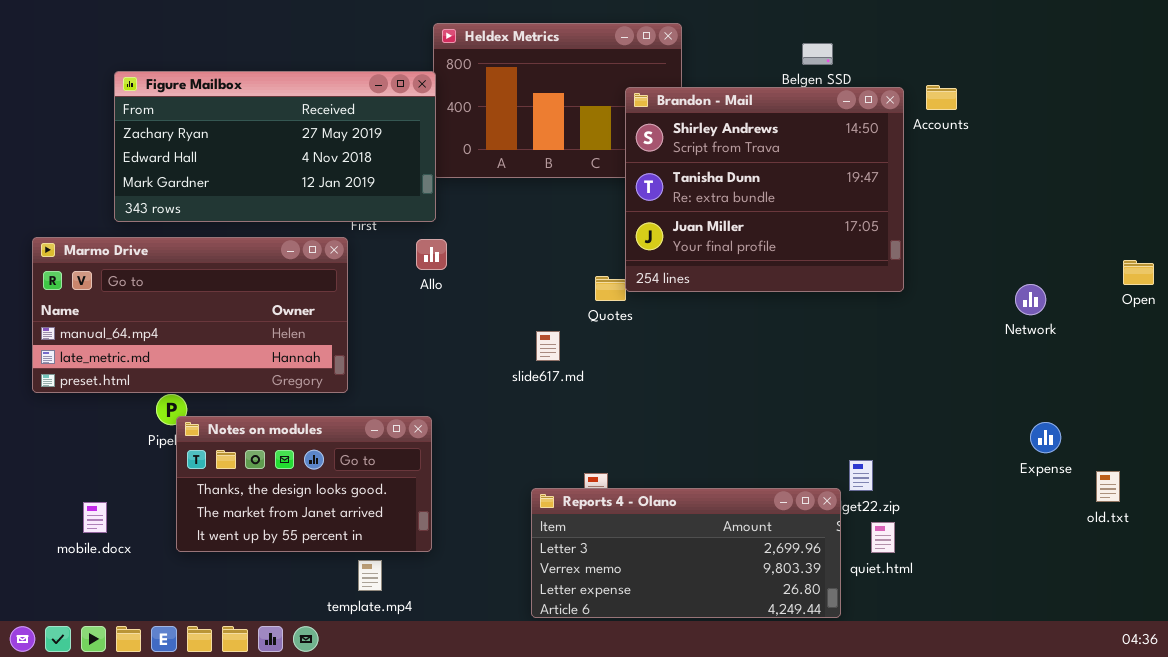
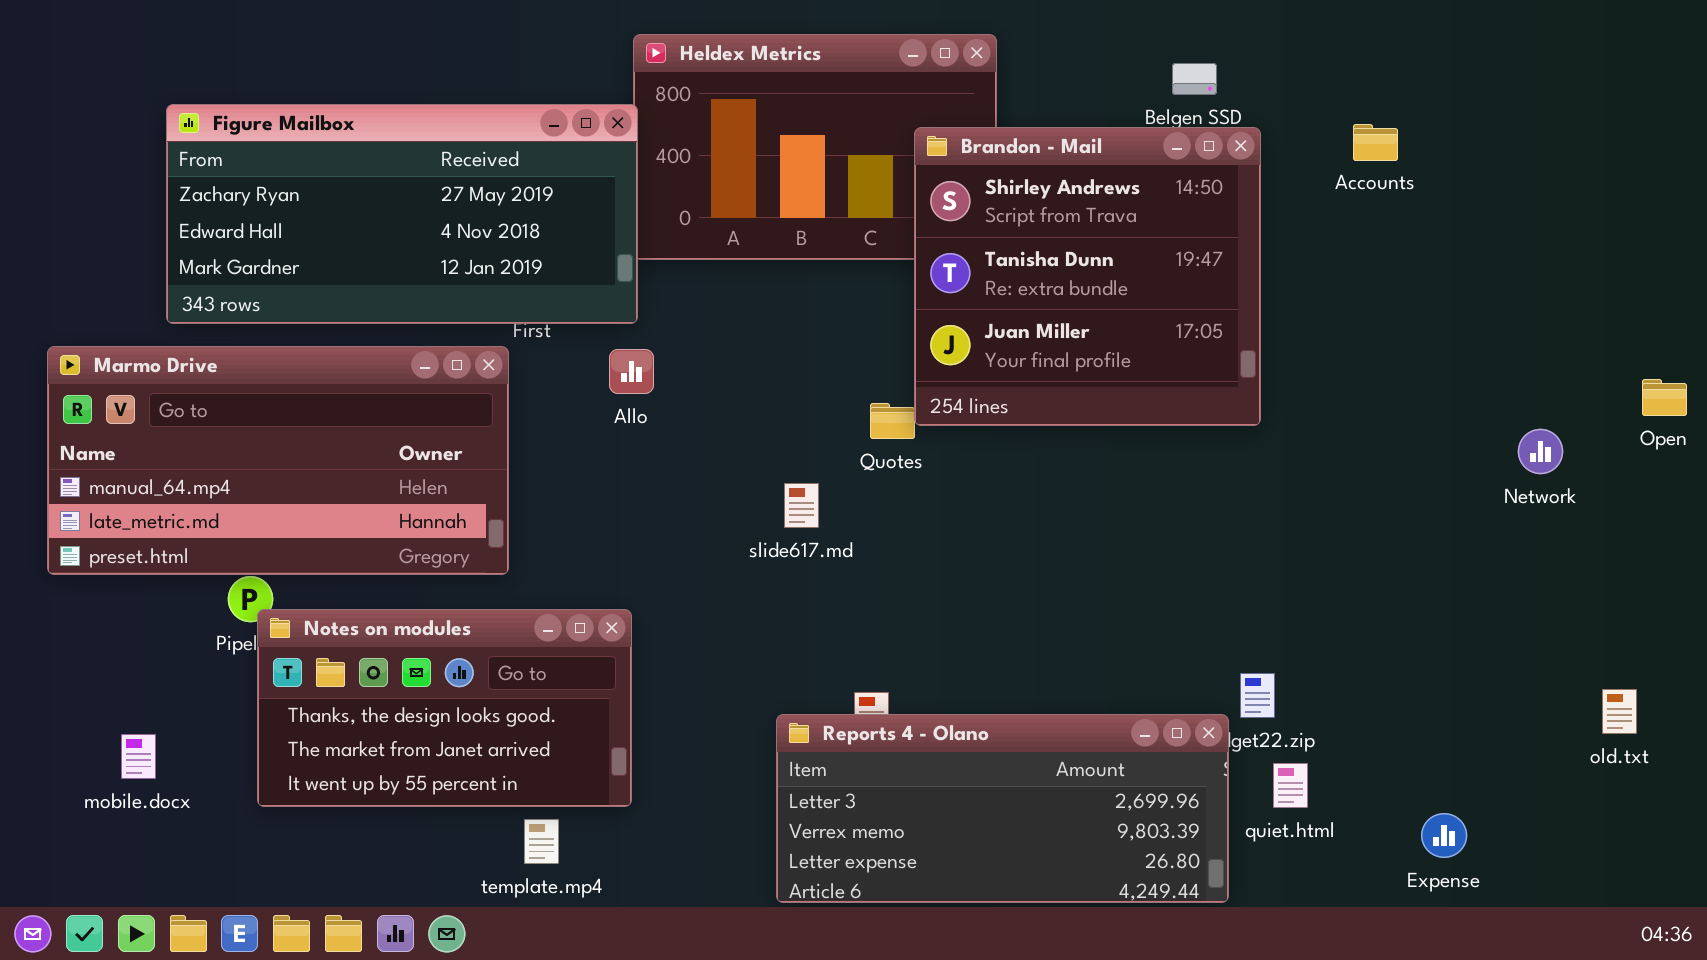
Brandon - Mail: [625,87,904,292] -> [914,127,1261,426], resized
Network: [1015,284,1046,315] -> [1518,429,1563,474], moved
Expense: [1030,422,1061,453] -> [1421,813,1467,858], moved

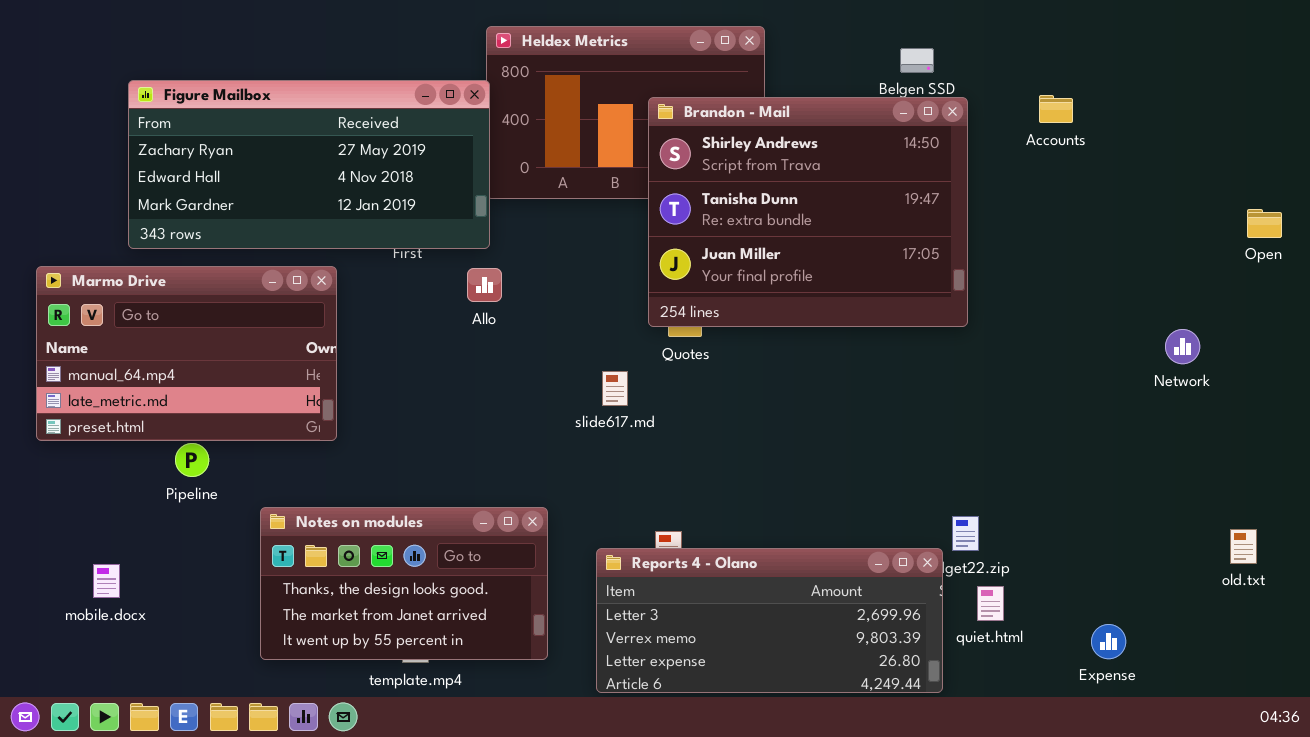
Brandon - Mail: [914,127,1261,426] -> [648,97,968,327], resized
Marmo Drive: [47,346,509,575] -> [36,266,337,441], resized
Open: [1642,379,1687,416] -> [1247,209,1282,238], moved
Notes on modules: [257,609,632,807] -> [260,507,548,660], moved

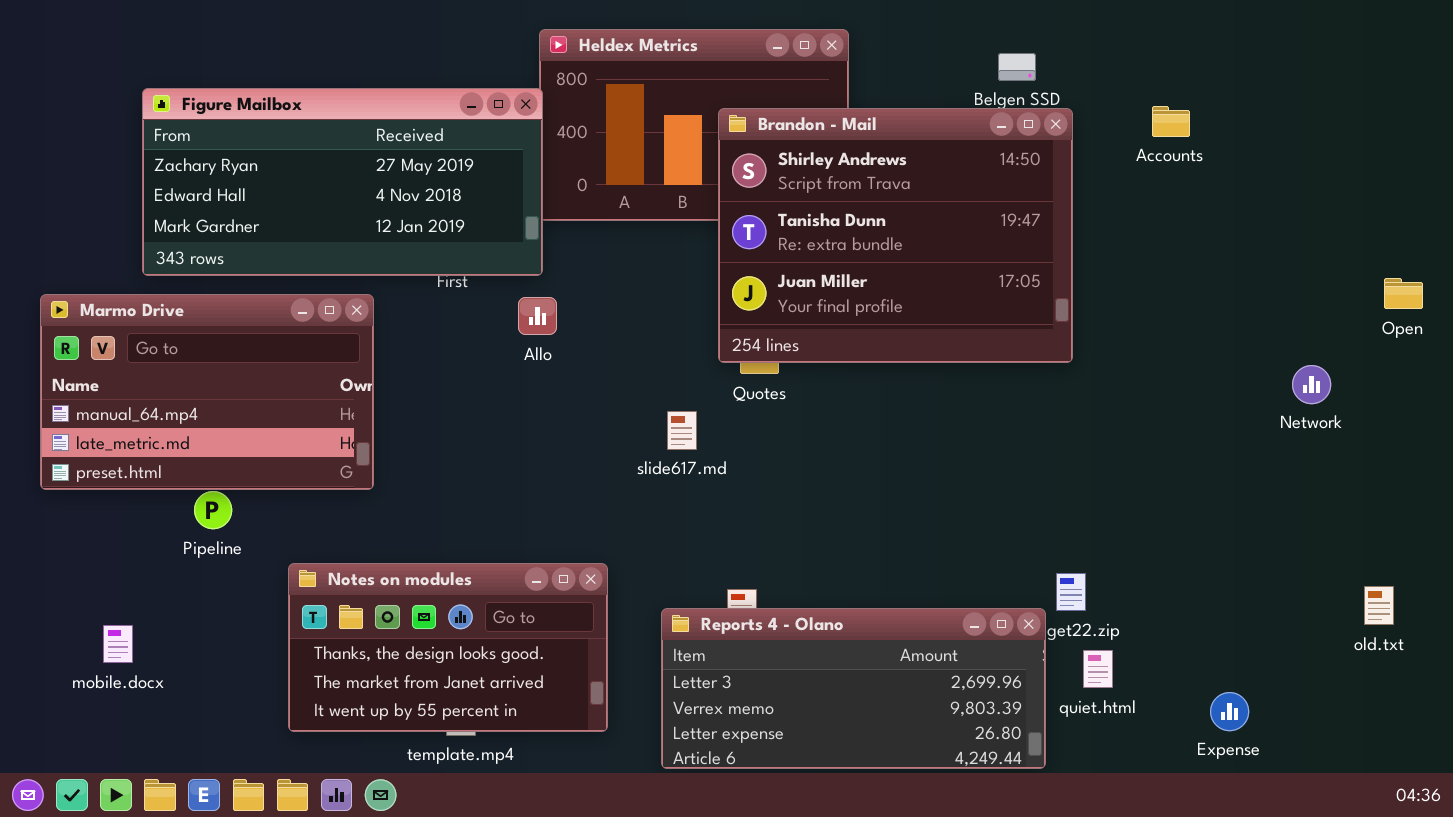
Open: [1247,209,1282,238] -> [1384,278,1423,309], moved

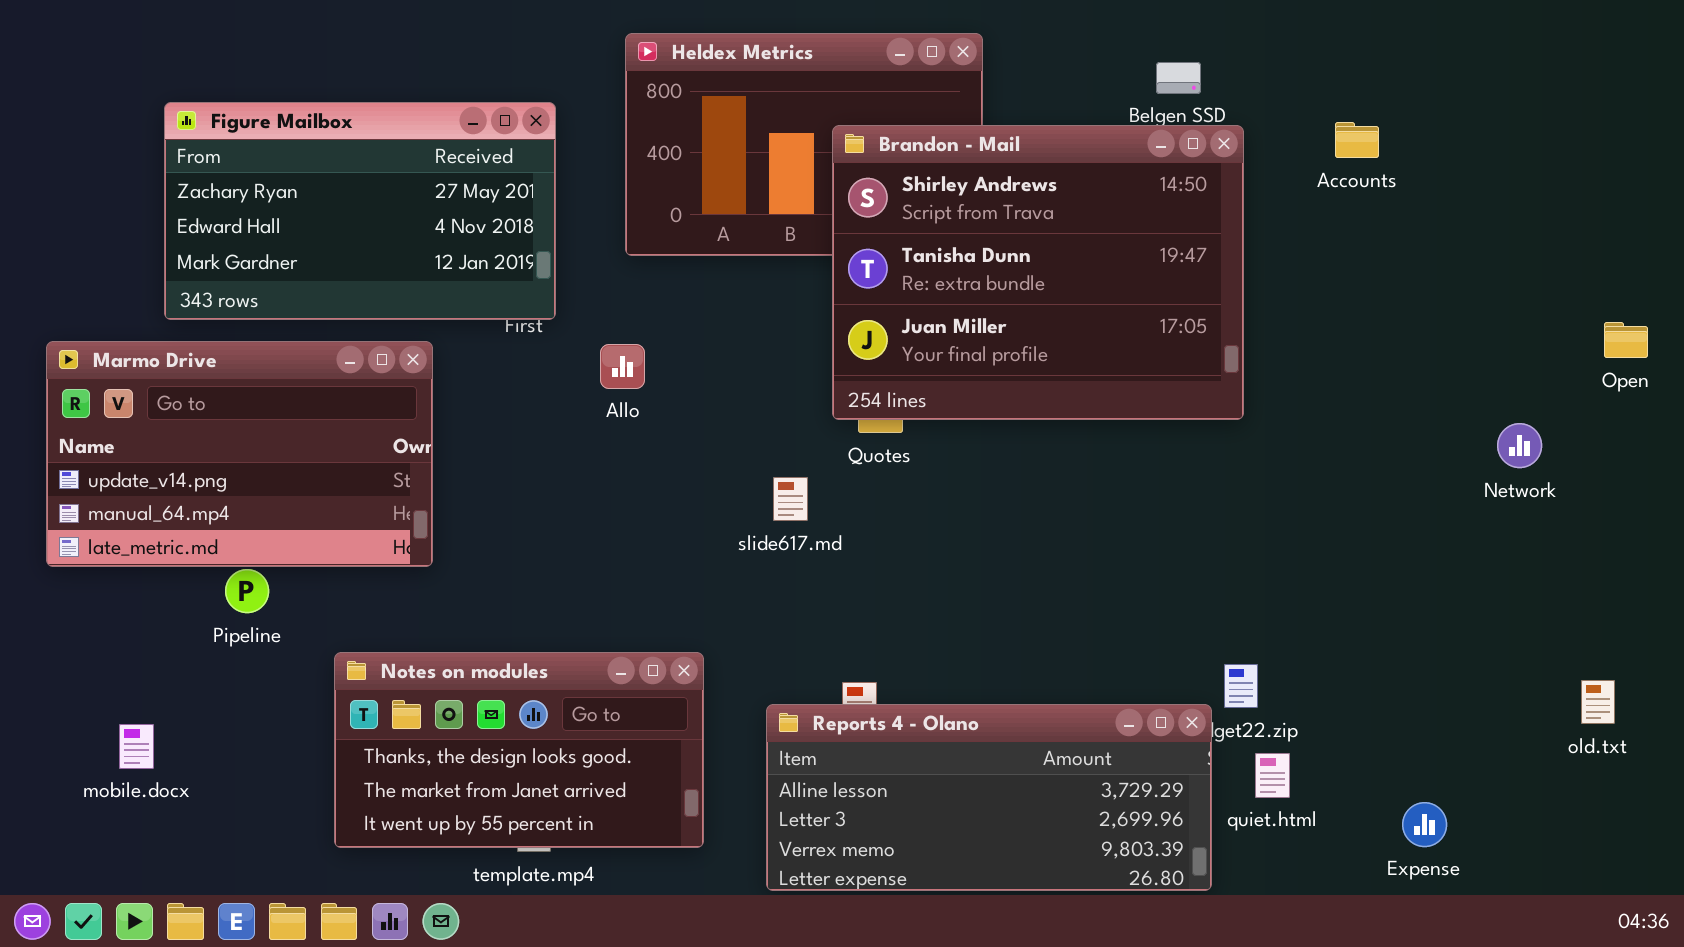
Figure Mailbox: [142,88,543,276] -> [164,102,556,320], resized
Marmo Drive: [40,294,374,490] -> [46,341,433,567], scrolled up 1 row
Reports 4 - Olano: [661,608,1046,769] -> [766,704,1212,891], scrolled up 1 row

